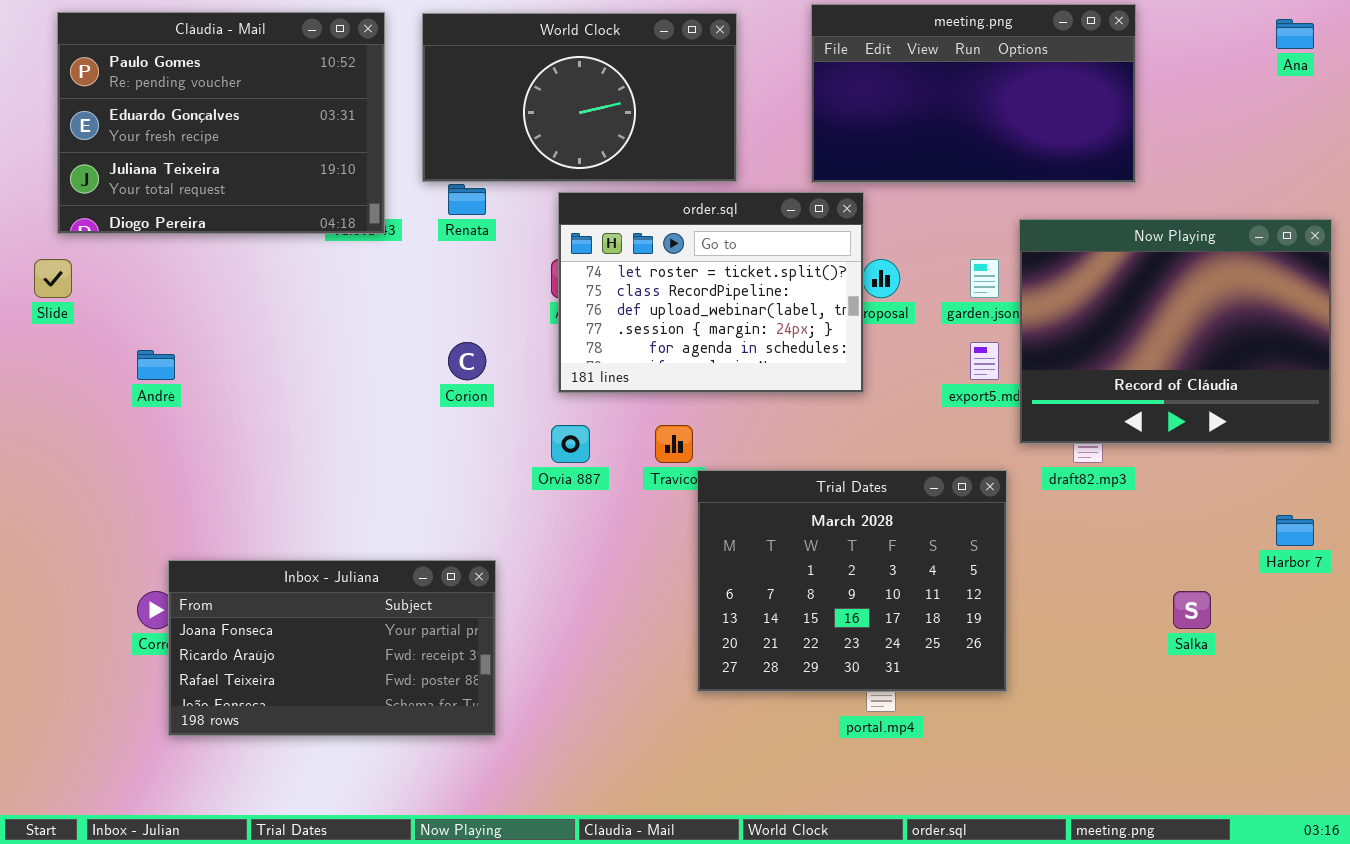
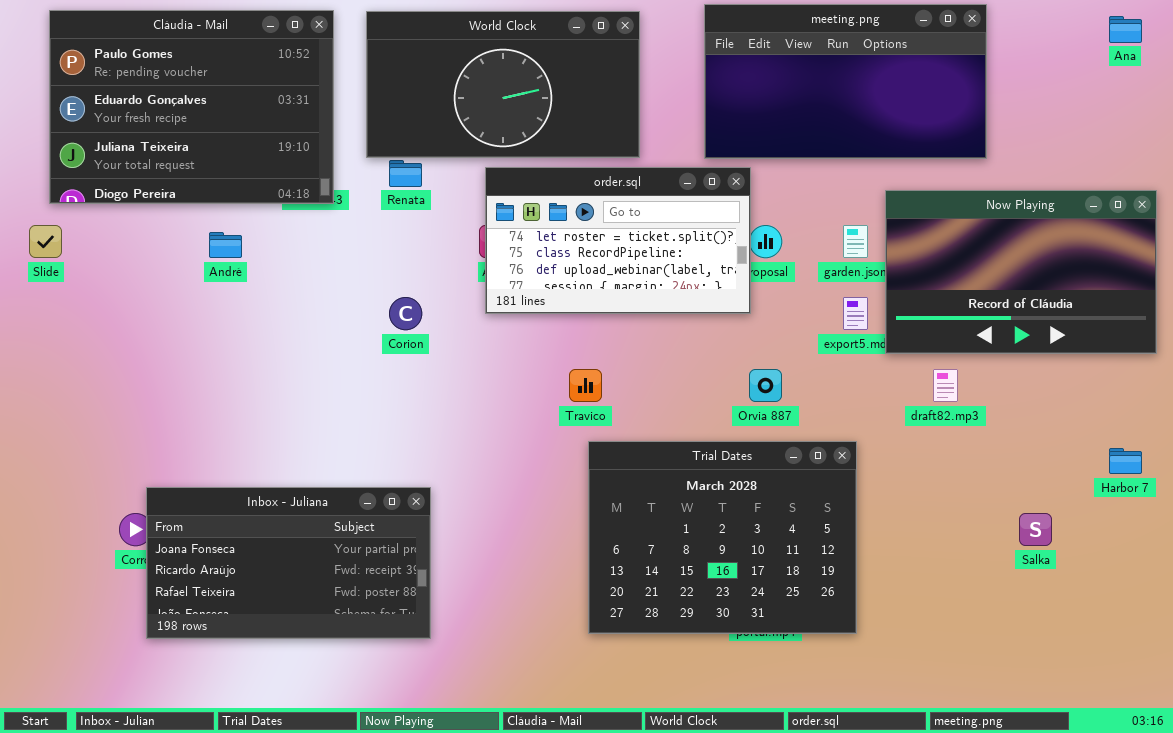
order.sql: [558,192,864,393] -> [485,167,751,314], resized
Now Playing: [1019,219,1332,444] -> [885,190,1157,354], resized
André: [137,350,175,380] -> [209,232,242,258], moved
Orvia 887: [551,425,590,463] -> [749,369,782,402], moved
Trial Dates: [697,470,1007,692] -> [588,441,857,634], moved

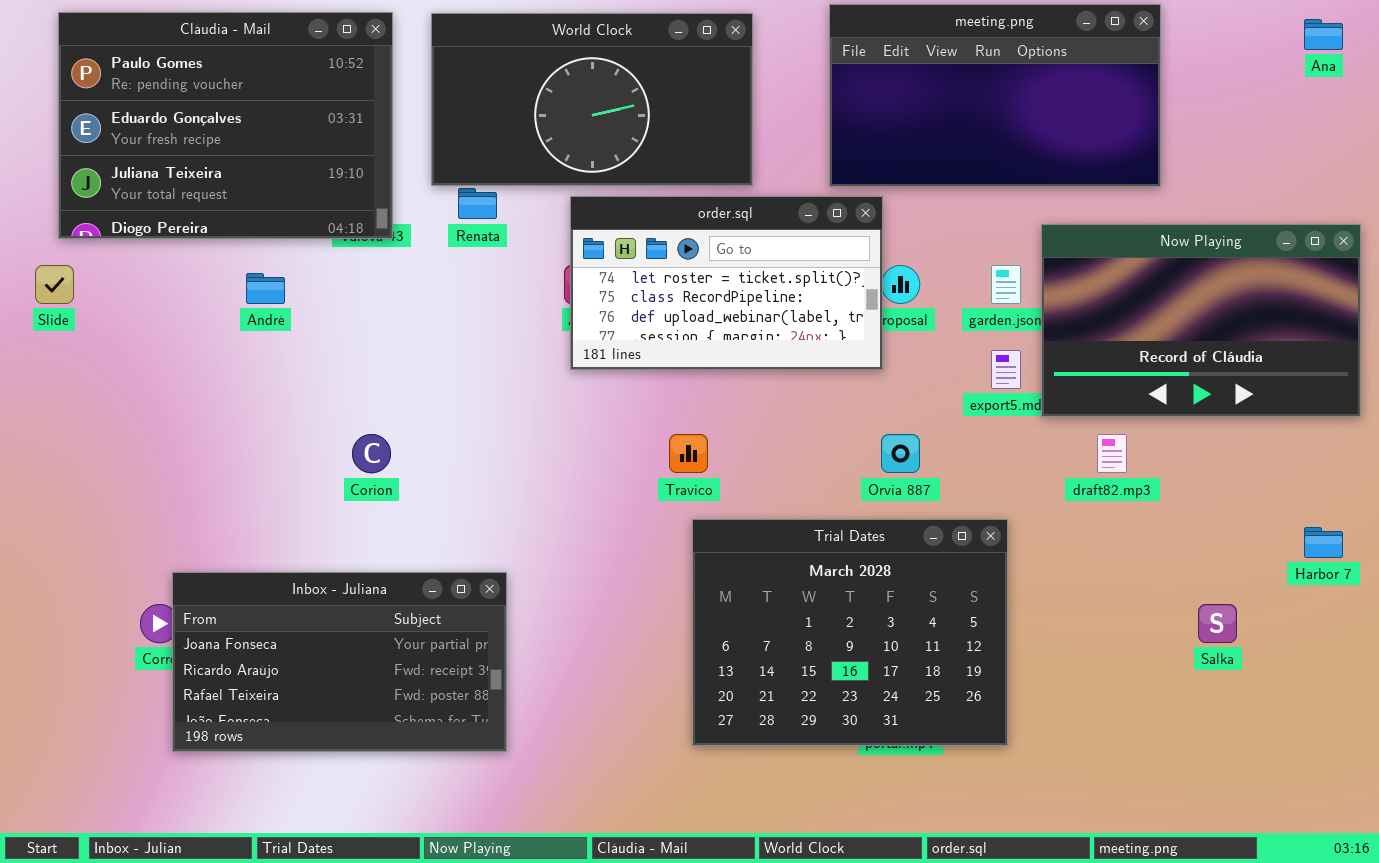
Corion: [389,297,422,330] -> [352,434,391,473], moved

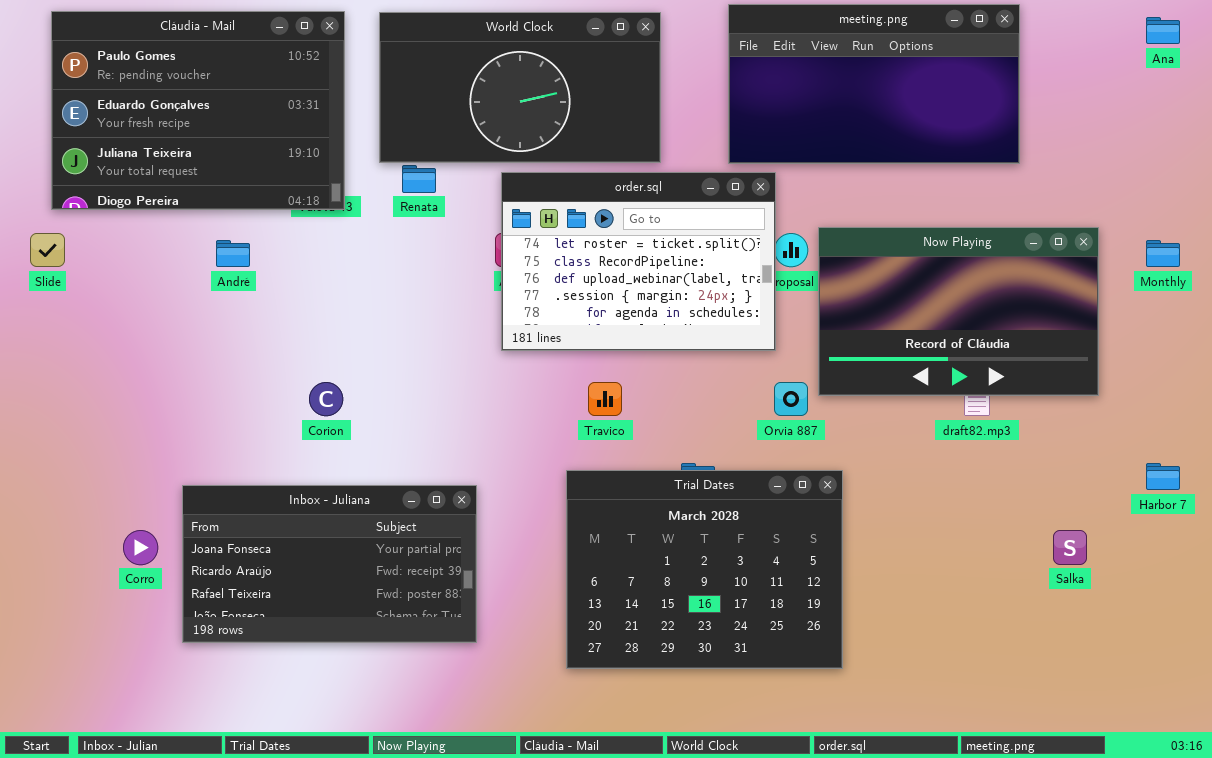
order.sql: [570,196,883,370] -> [501,172,776,351], resized
Now Playing: [1041,224,1361,417] -> [818,227,1099,396], moved
Trial Dates: [692,519,1008,746] -> [566,470,843,669], moved
Inbox - Juliana: [172,572,507,752] -> [182,485,477,643], moved

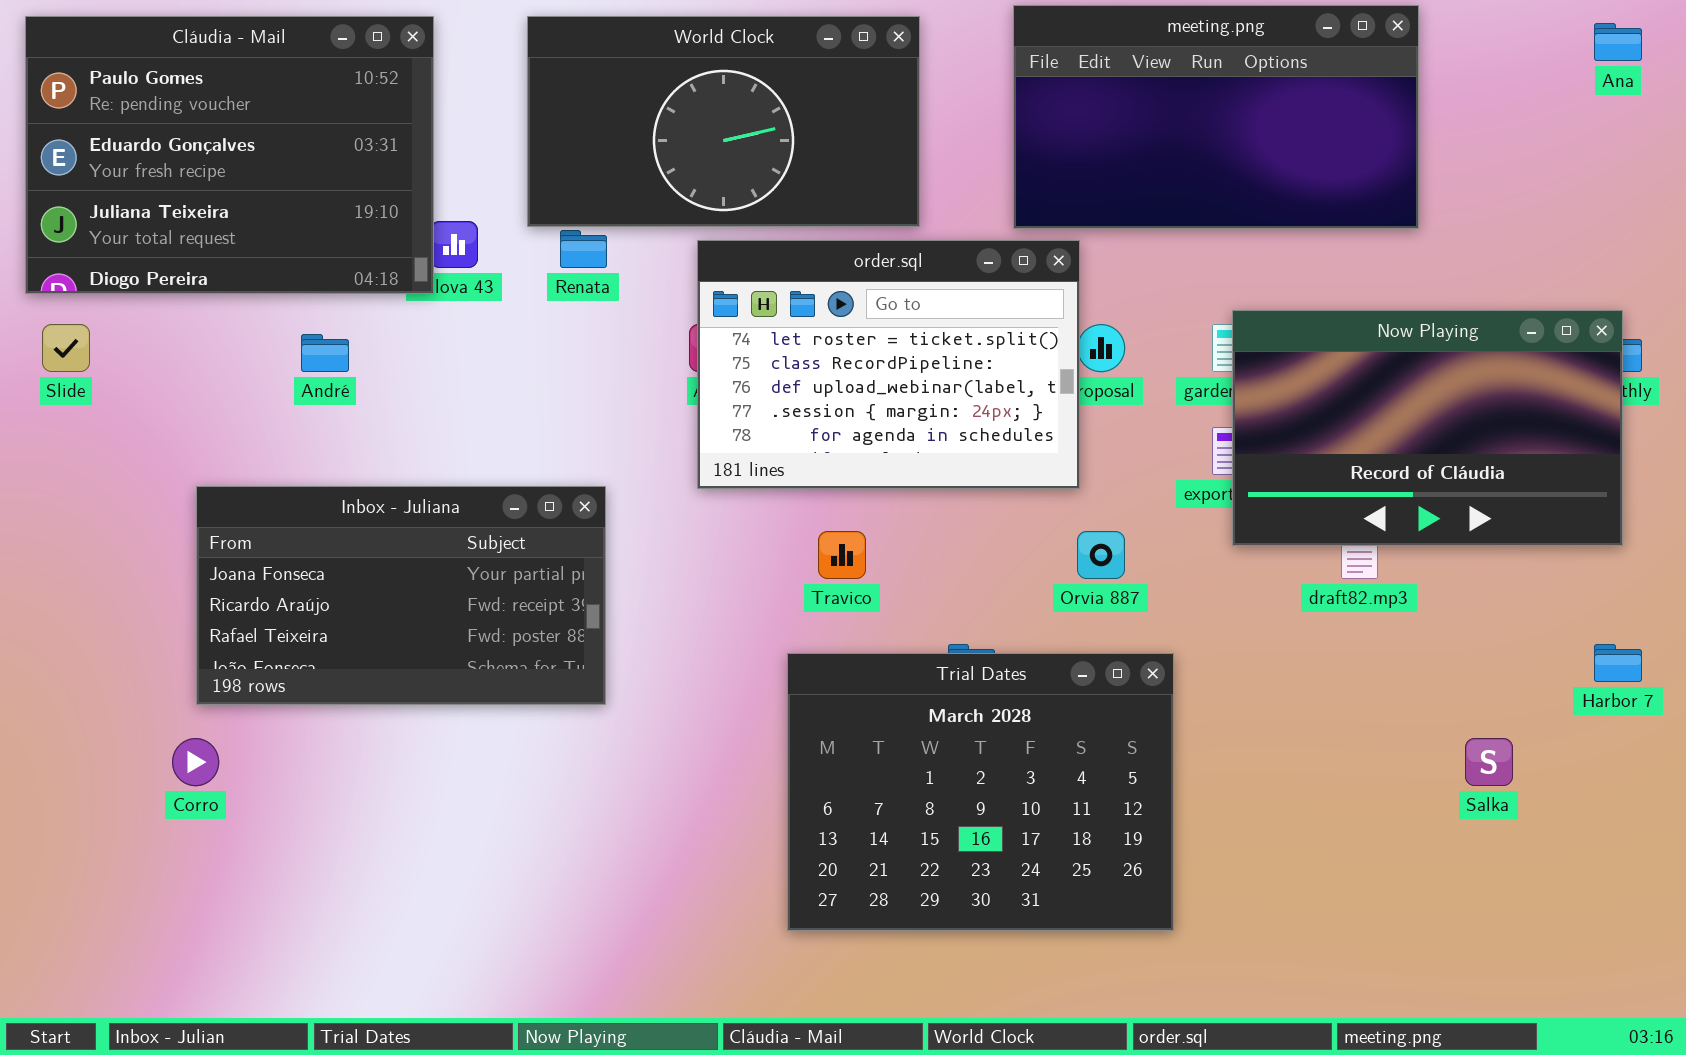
Cláudia - Mail: [51,11,345,210] -> [25,16,434,294], moved
Now Playing: [818,227,1099,396] -> [1232,310,1623,546], moved
Inbox - Juliana: [182,485,477,643] -> [196,486,606,705], moved

